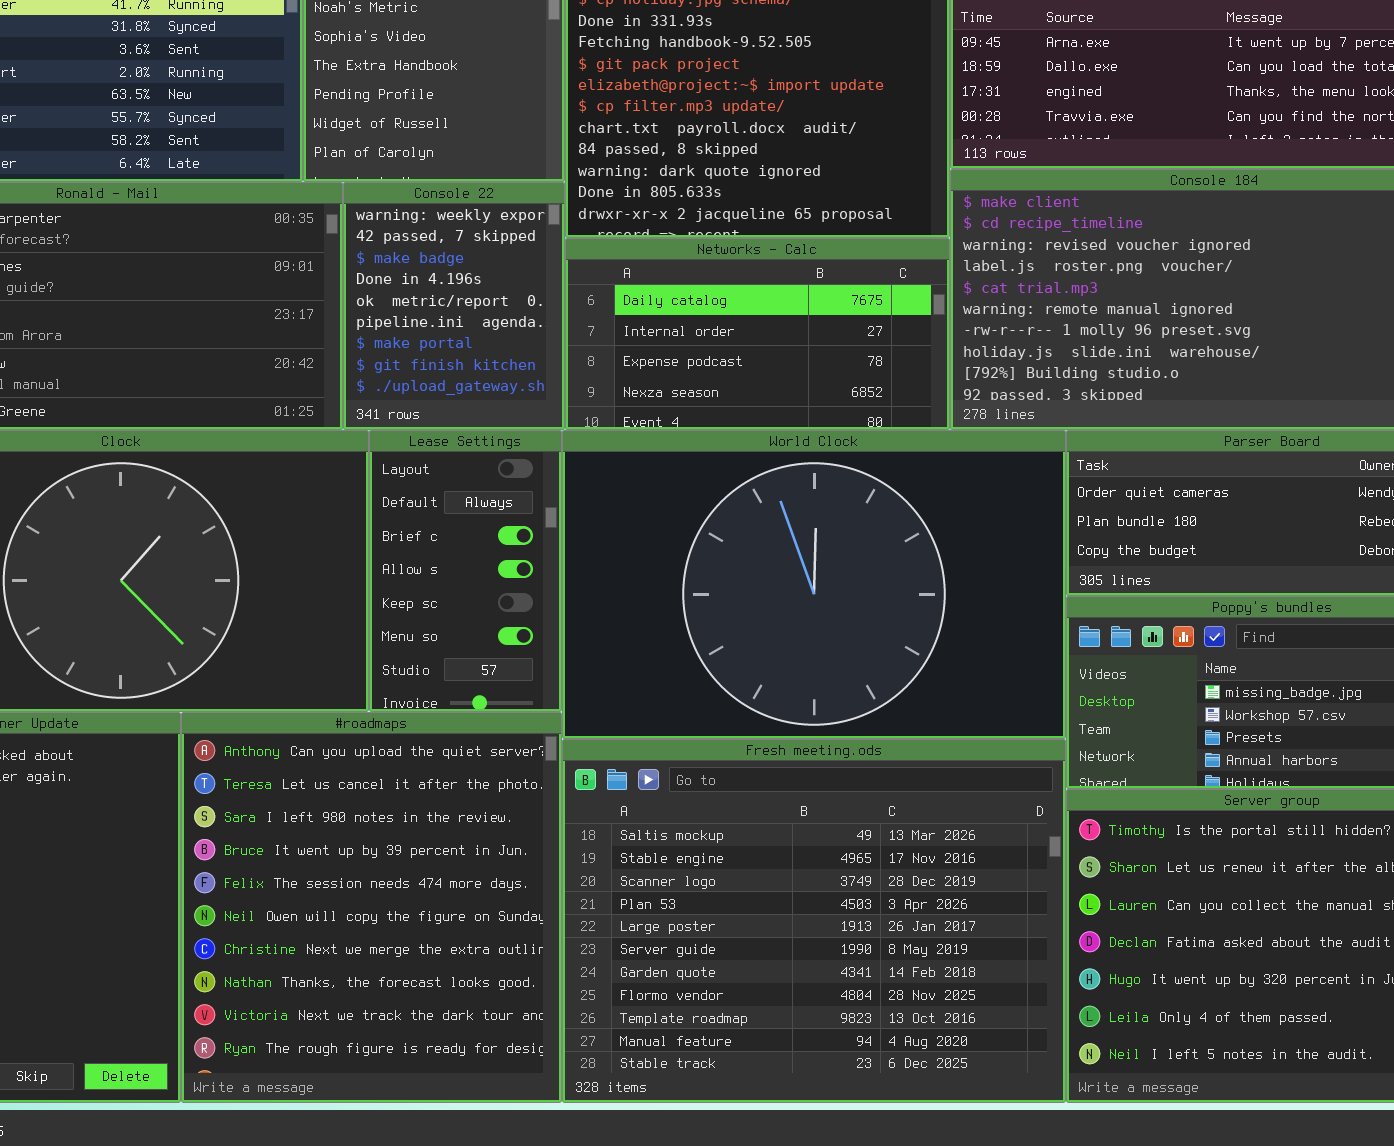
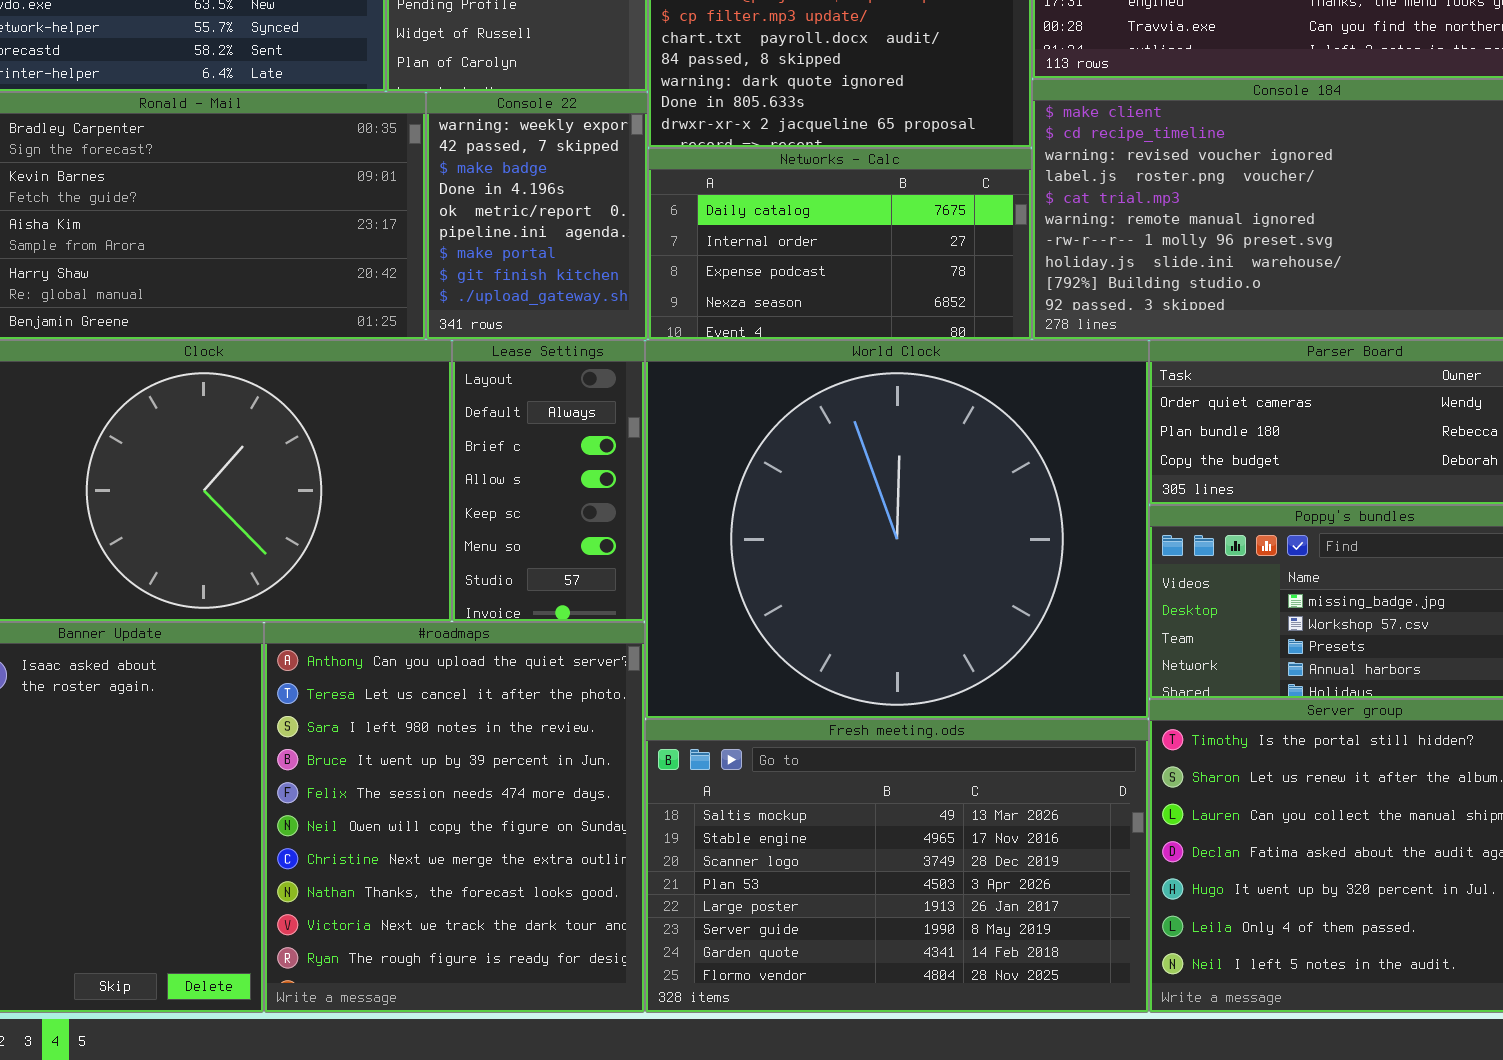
World Clock: [562,430,1066,739] -> [645,340,1149,719], resized
Fresh meeting.ods: [562,739,1066,1103] -> [645,719,1149,1013], resized

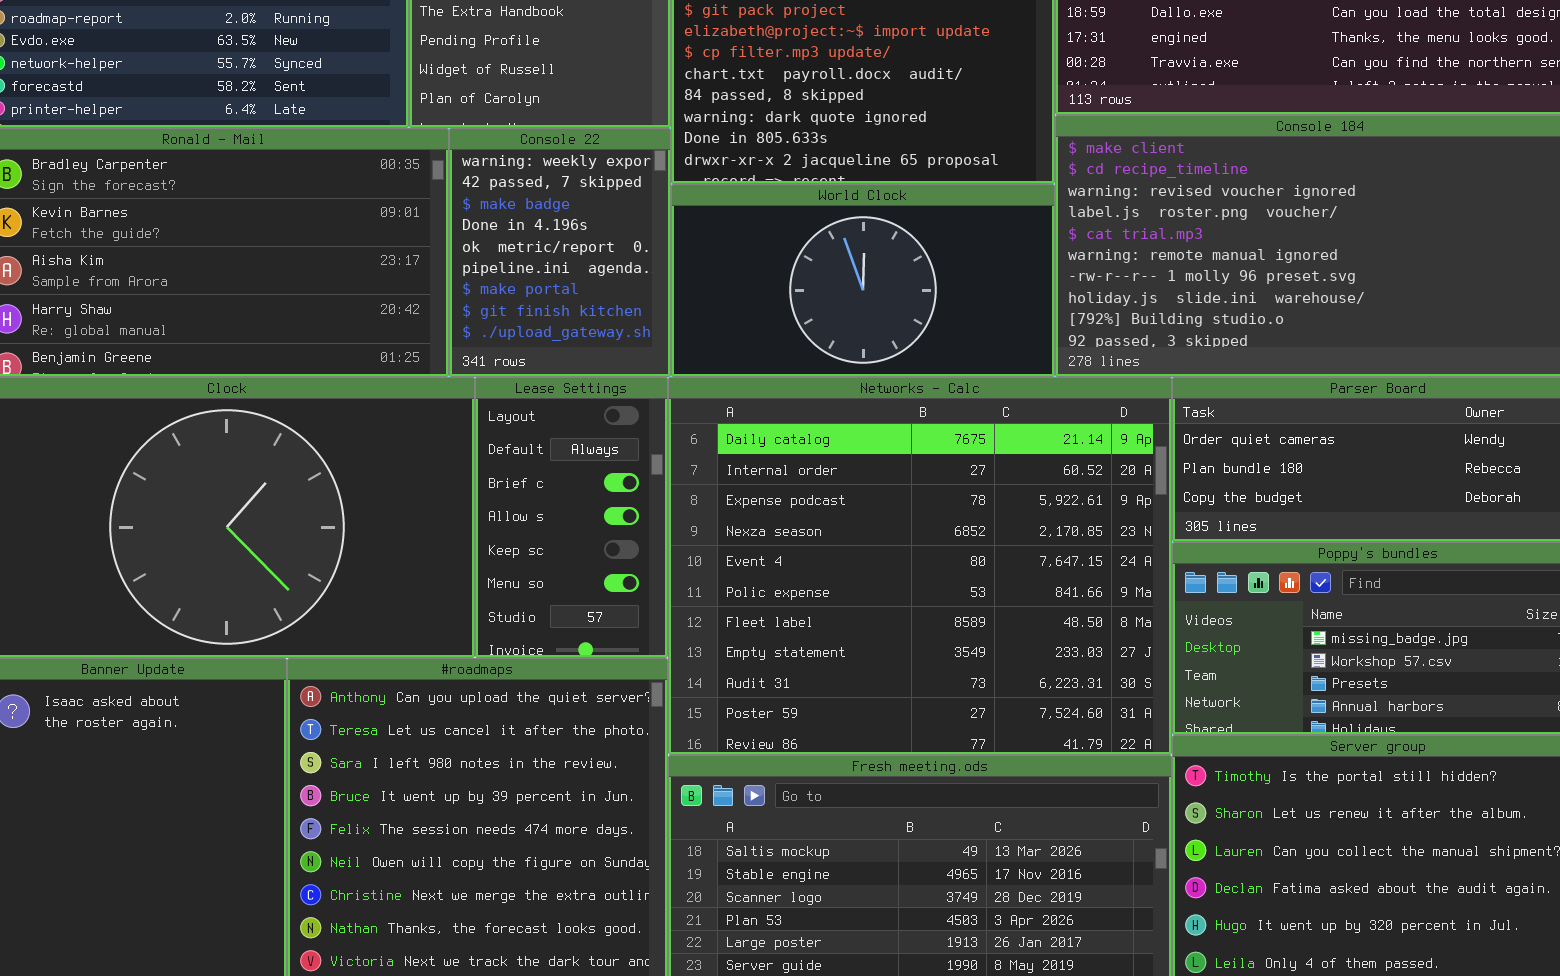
Networks - Calc: [648,148,1032,340] -> [668,377,1172,755], moved, resized
World Clock: [645,340,1149,719] -> [671,184,1055,377], moved, resized

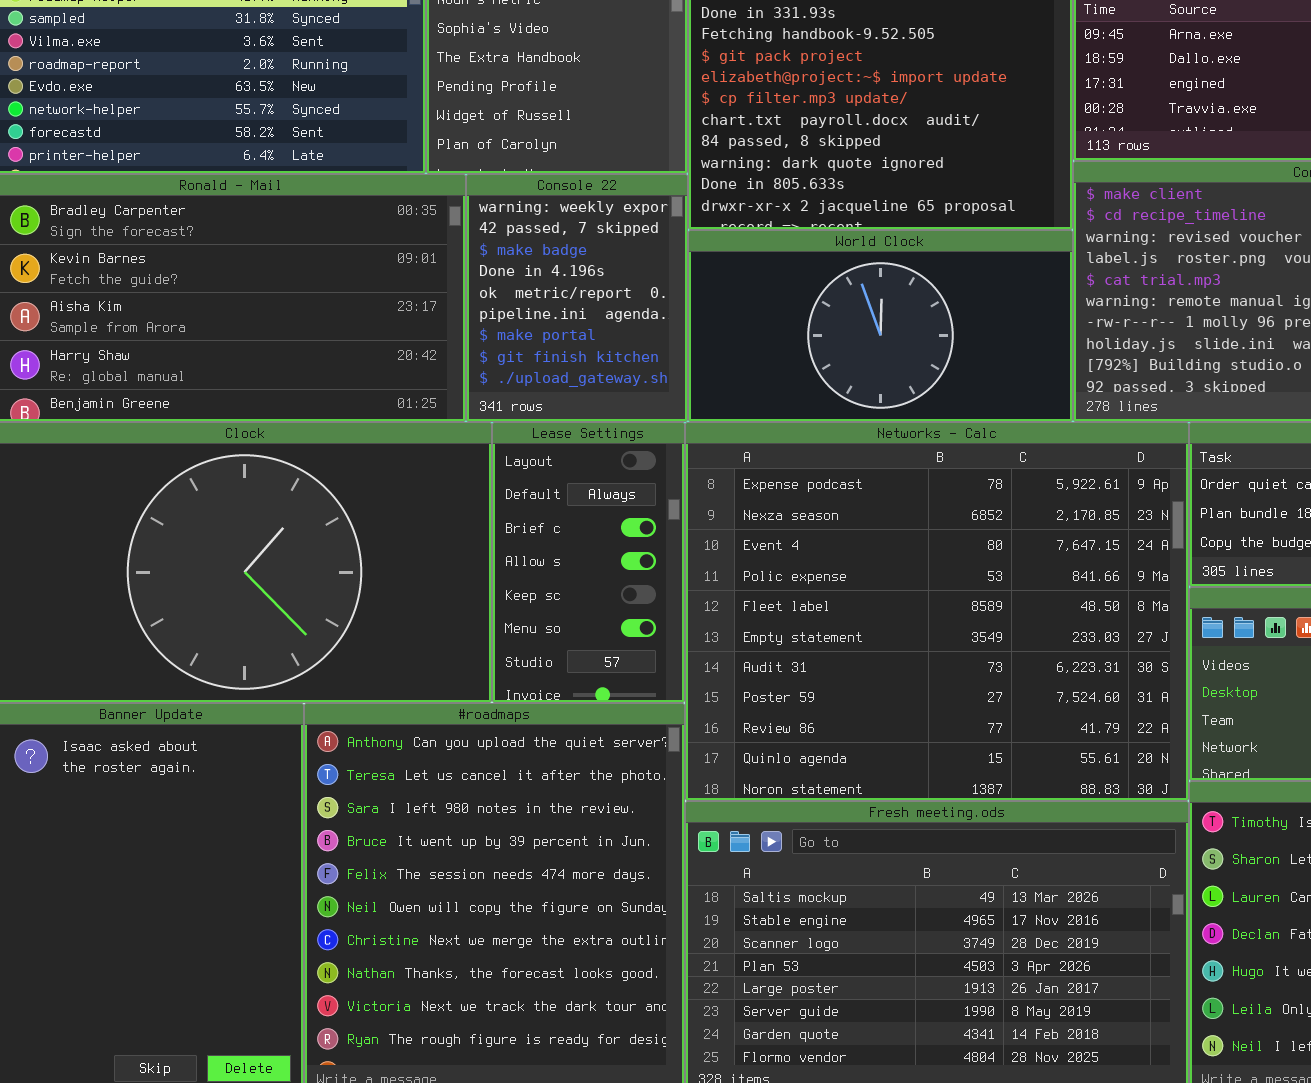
Networks - Calc: [668,377,1172,755] -> [685,422,1189,801], scrolled down 2 rows

